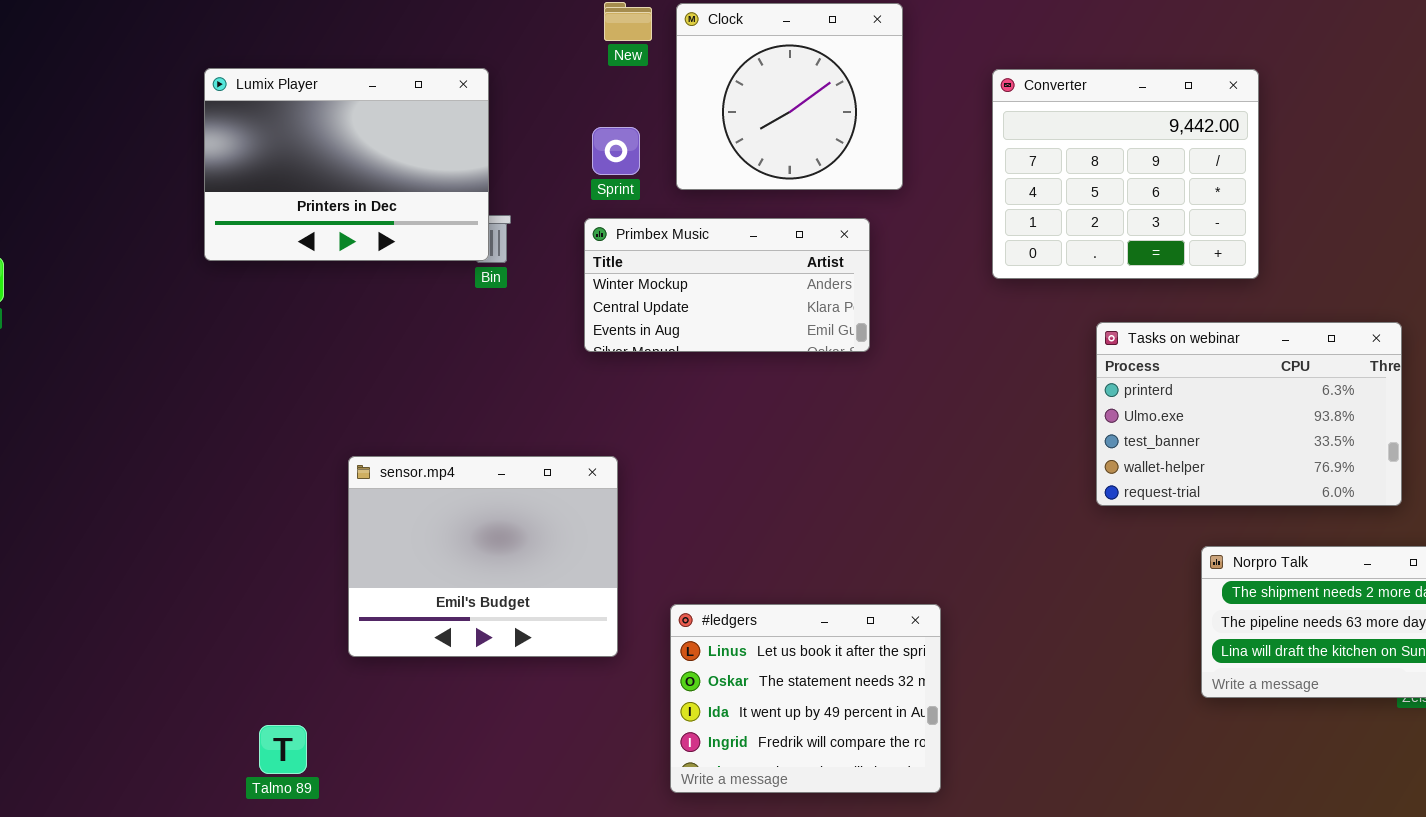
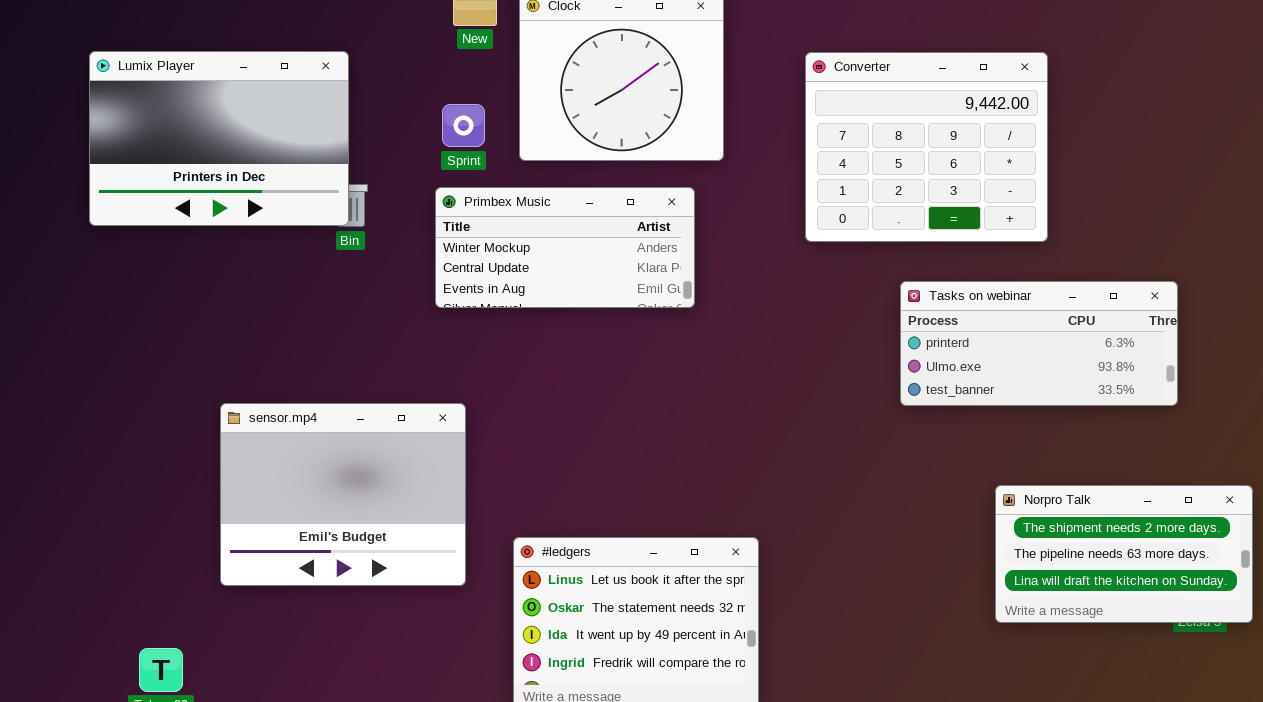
Tasks on webinar: [1096,322,1402,506] -> [900,281,1178,406], resized

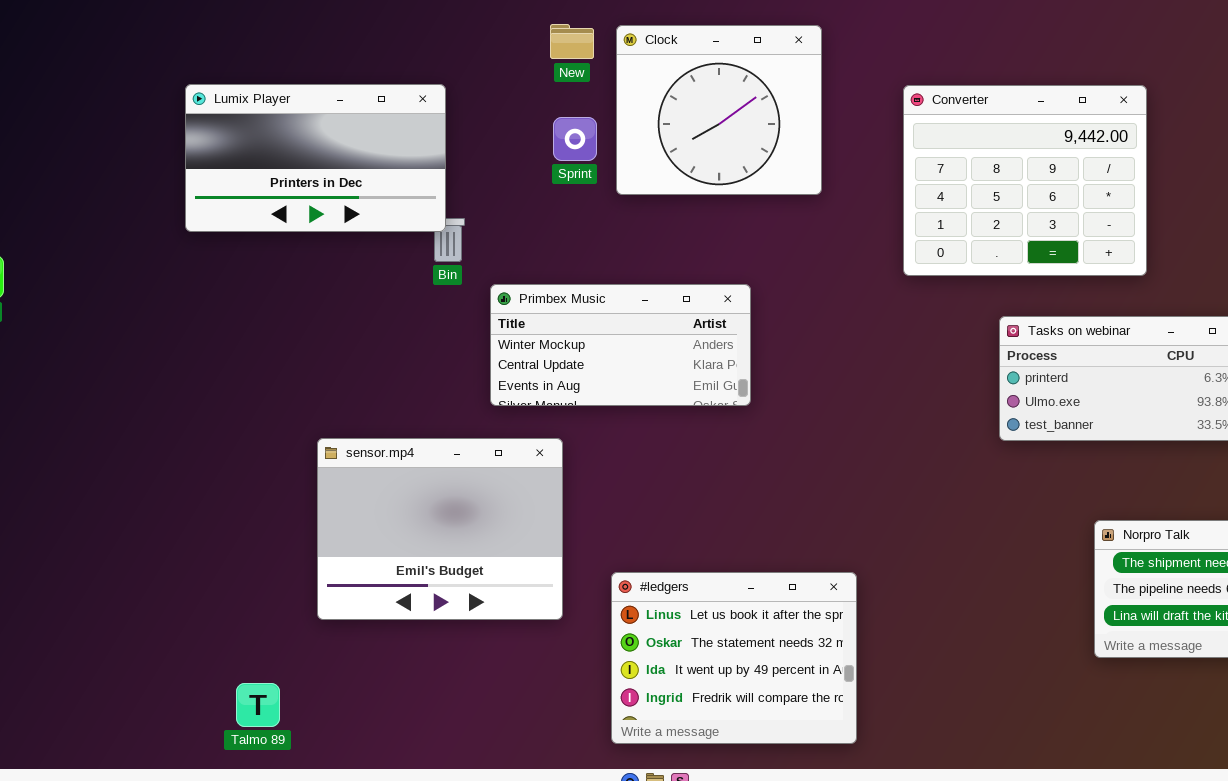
Lumix Player: [89,51,349,226] -> [185,84,446,232], resized
Sprint: [442,104,485,147] -> [553,117,597,161], moved
Primbex Music: [435,187,695,308] -> [490,284,751,406], moved

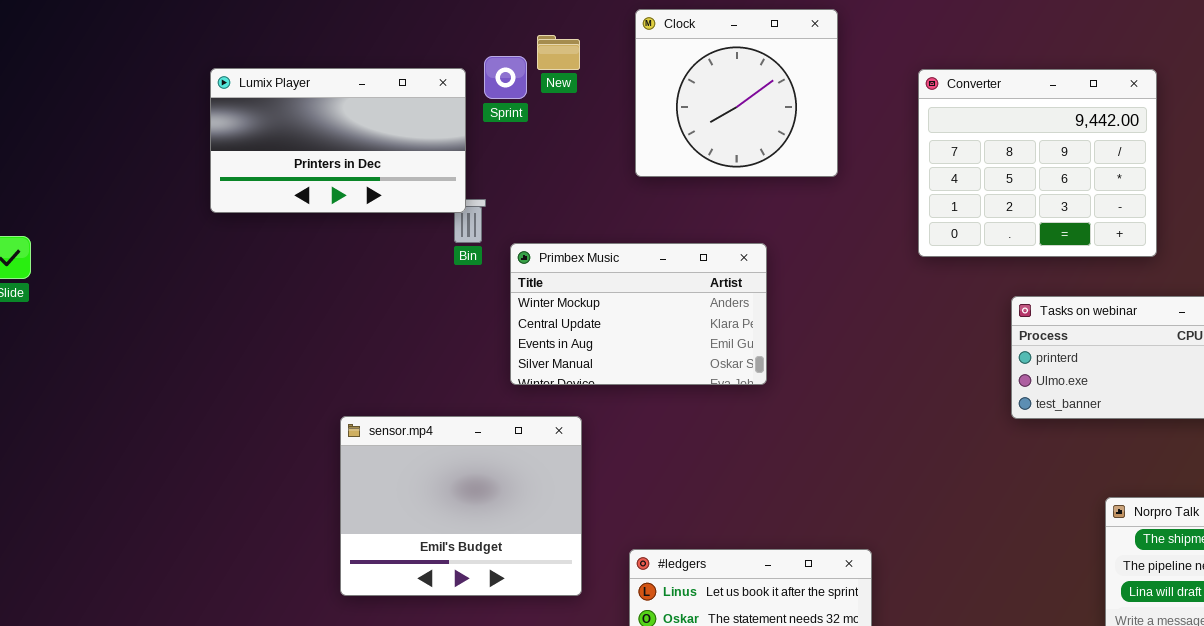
New: [550,24,594,59] -> [537,35,580,70], moved
Sprint: [553,117,597,161] -> [484,56,527,99], moved
Primbex Music: [490,284,751,406] -> [510,243,767,385], resized

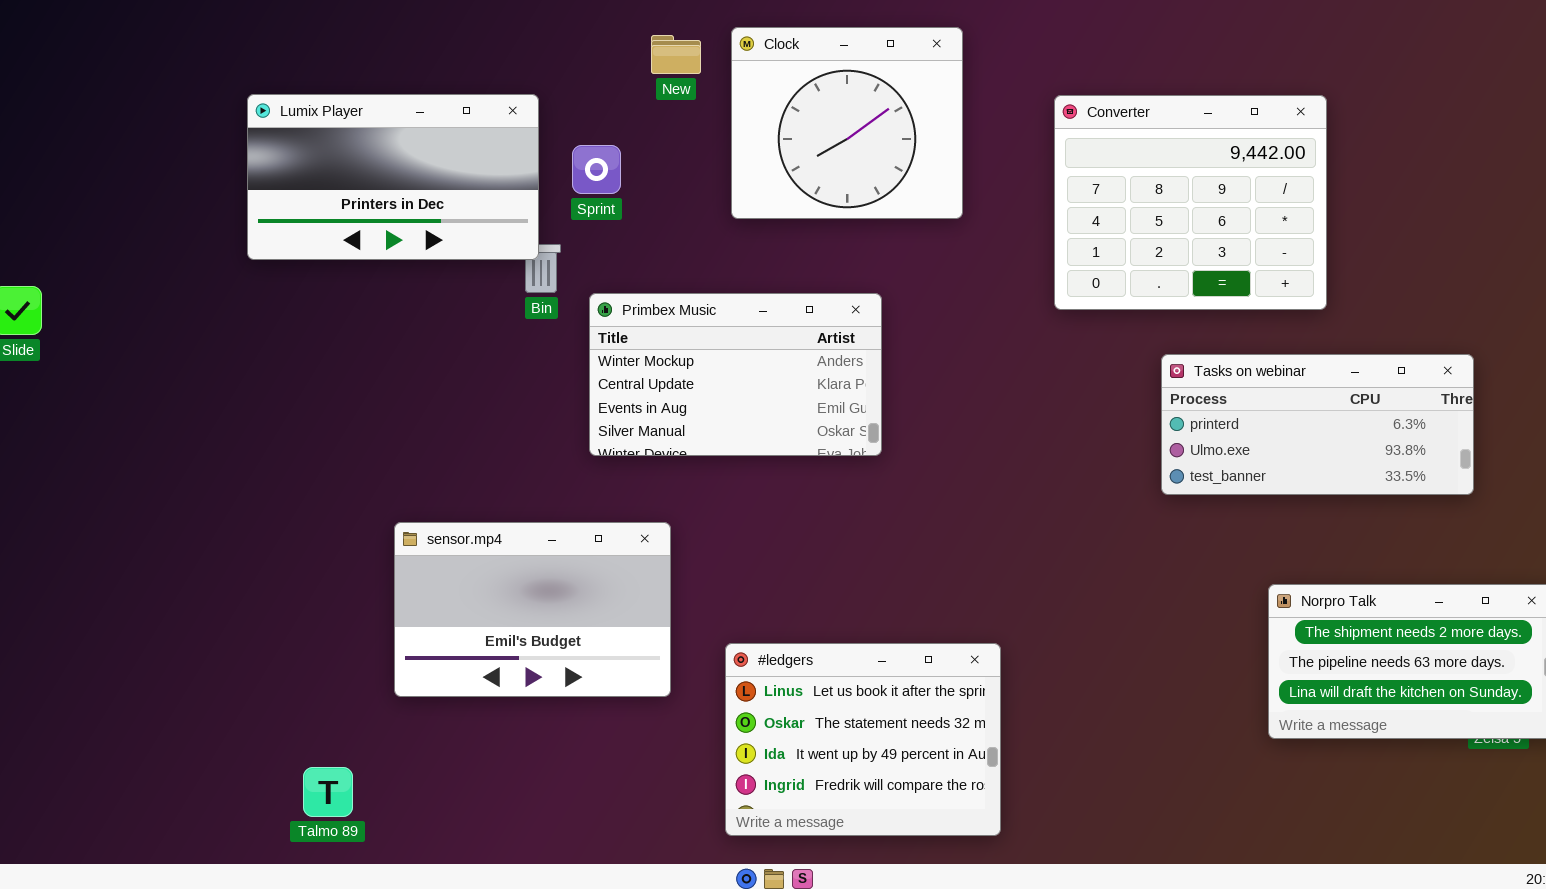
New: [537,35,580,70] -> [651,35,701,74], moved
Sprint: [484,56,527,99] -> [572,145,621,194], moved
sensor.mp4: [340,416,582,596] -> [394,522,671,697], resized

